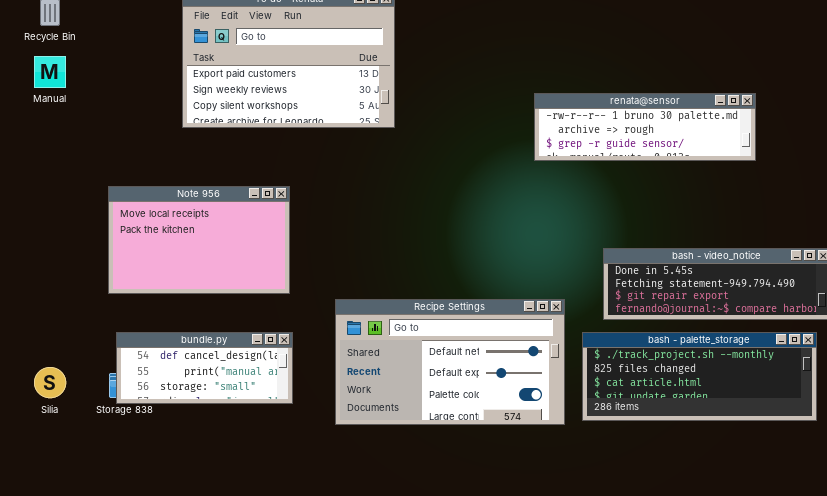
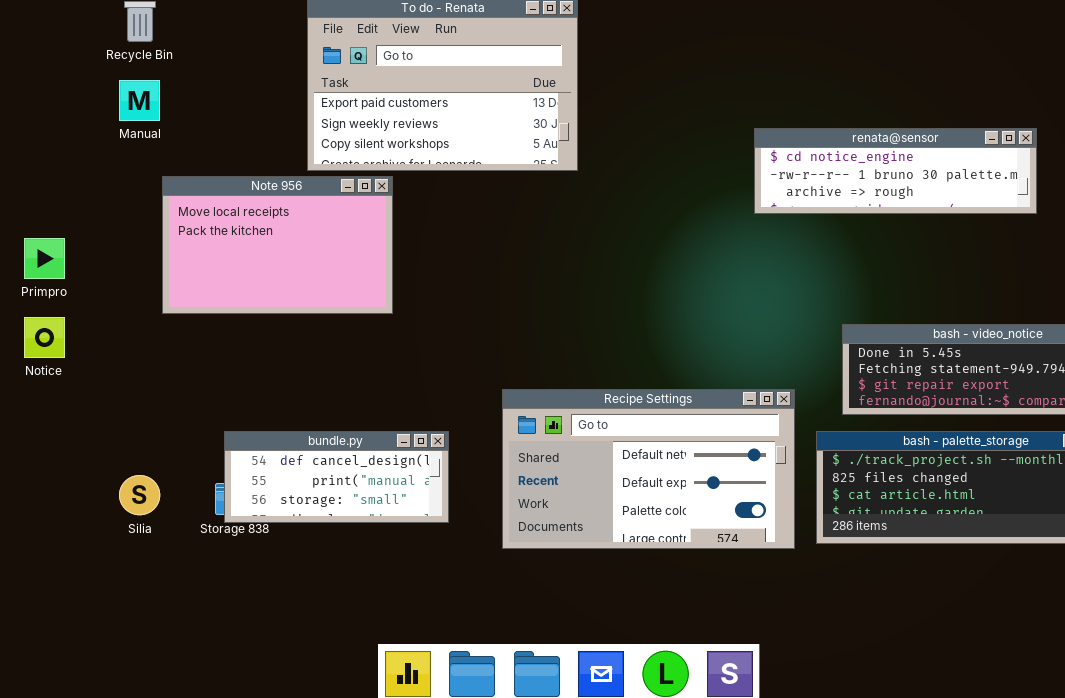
renata@sensor: [534,93,756,161] -> [754,128,1037,214], scrolled up 1 row
Note 956: [108,186,290,294] -> [162,176,393,314], moved

